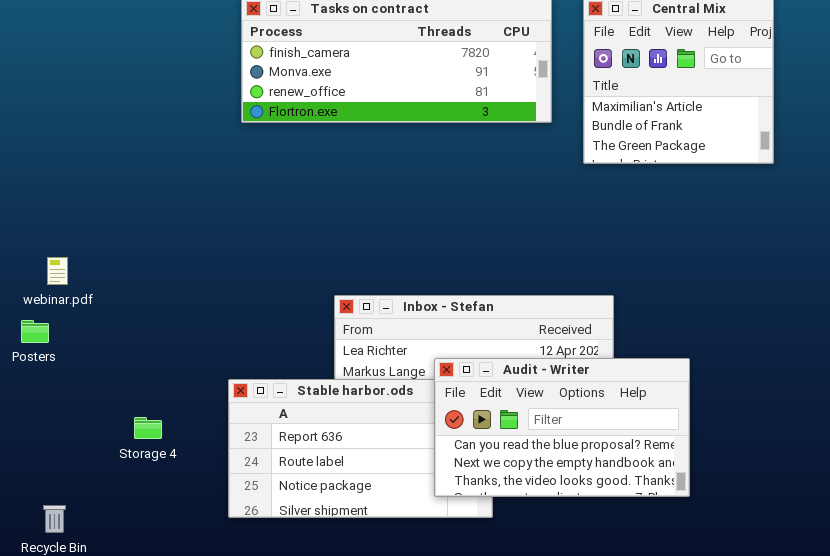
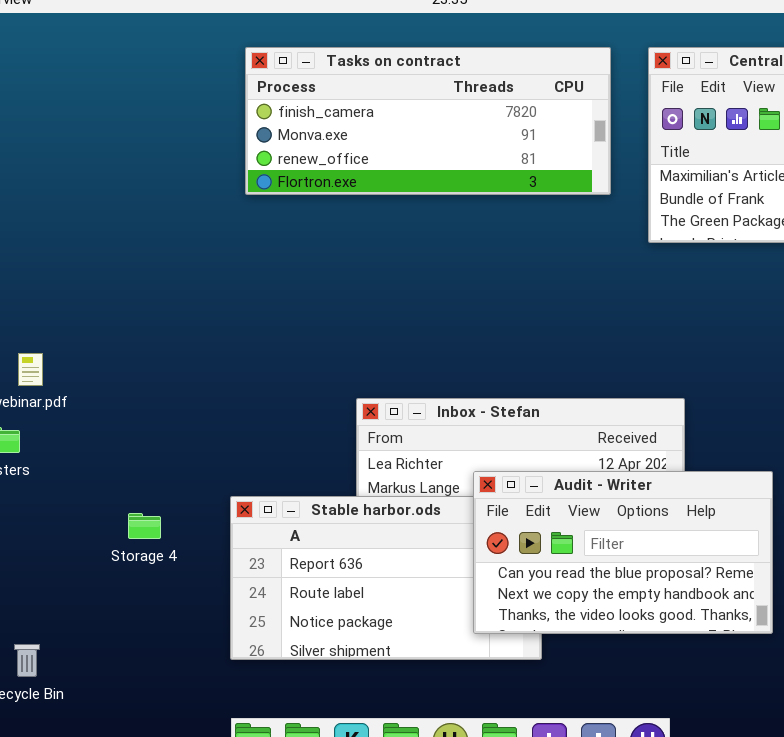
Storage 4: [134,417,162,439] -> [128,513,161,539], moved

